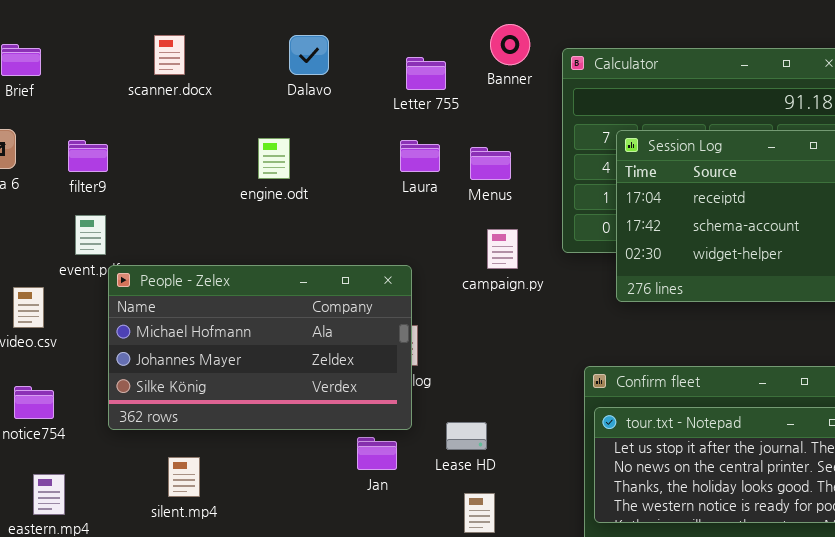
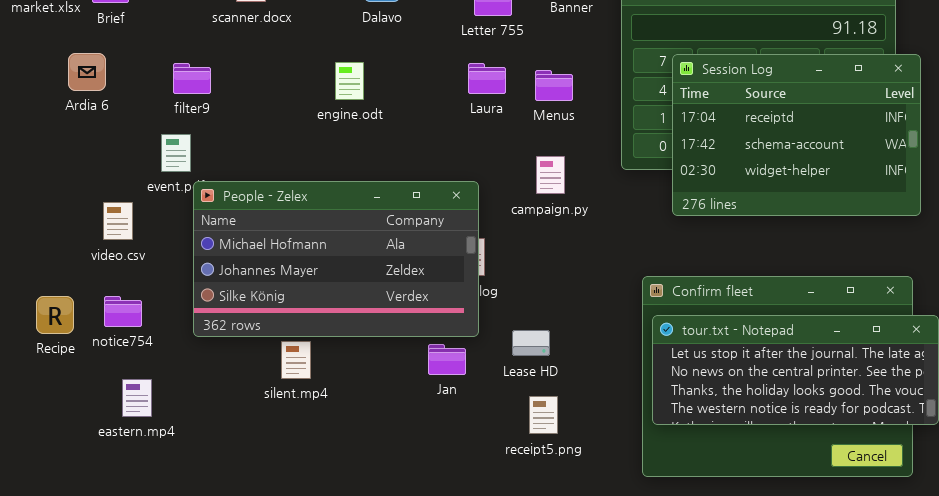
filter9: [68,140,108,172] -> [173,63,211,94], moved
campaign.py: [487,229,518,269] -> [536,156,565,194], moved
silent.mp4: [168,457,200,497] -> [281,341,311,379], moved

